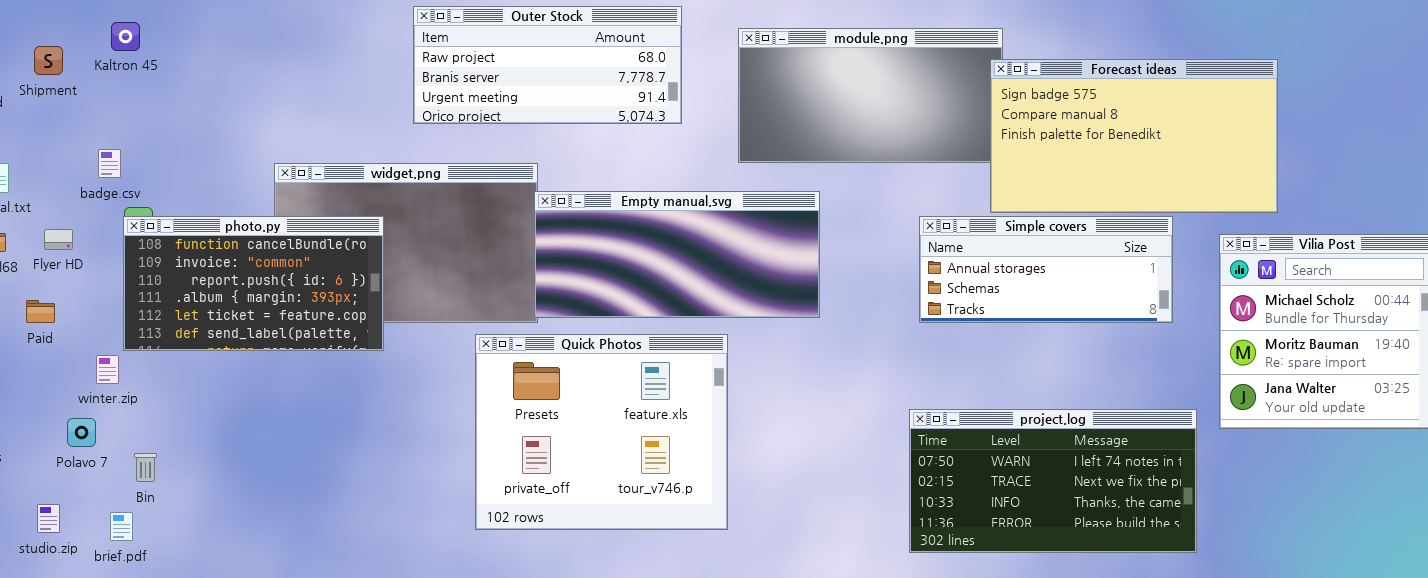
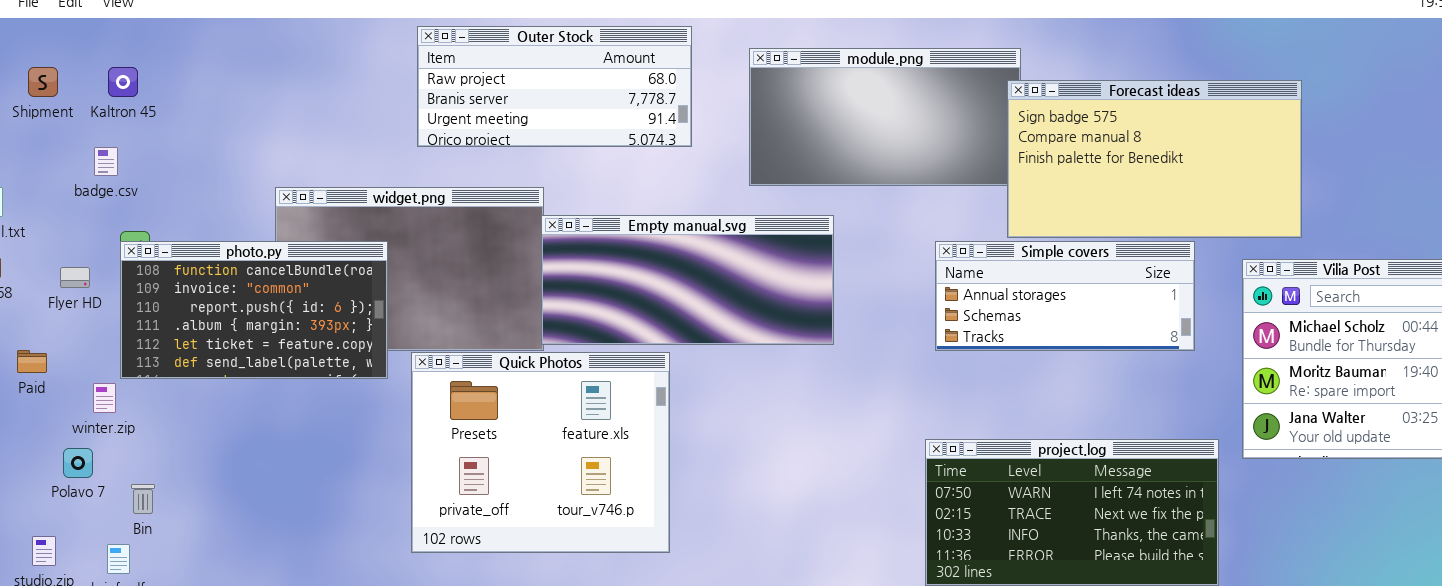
Kaltron 45: [111,22,140,51] -> [108,67,138,97], moved
badge.csv: [98,149,121,178] -> [94,147,118,176], moved
Flyer HD: [44,229,73,250] -> [60,267,90,288], moved
Paid: [26,300,55,323] -> [17,350,47,373], moved
Quick Photos: [475,334,728,530] -> [411,352,670,553], moved

